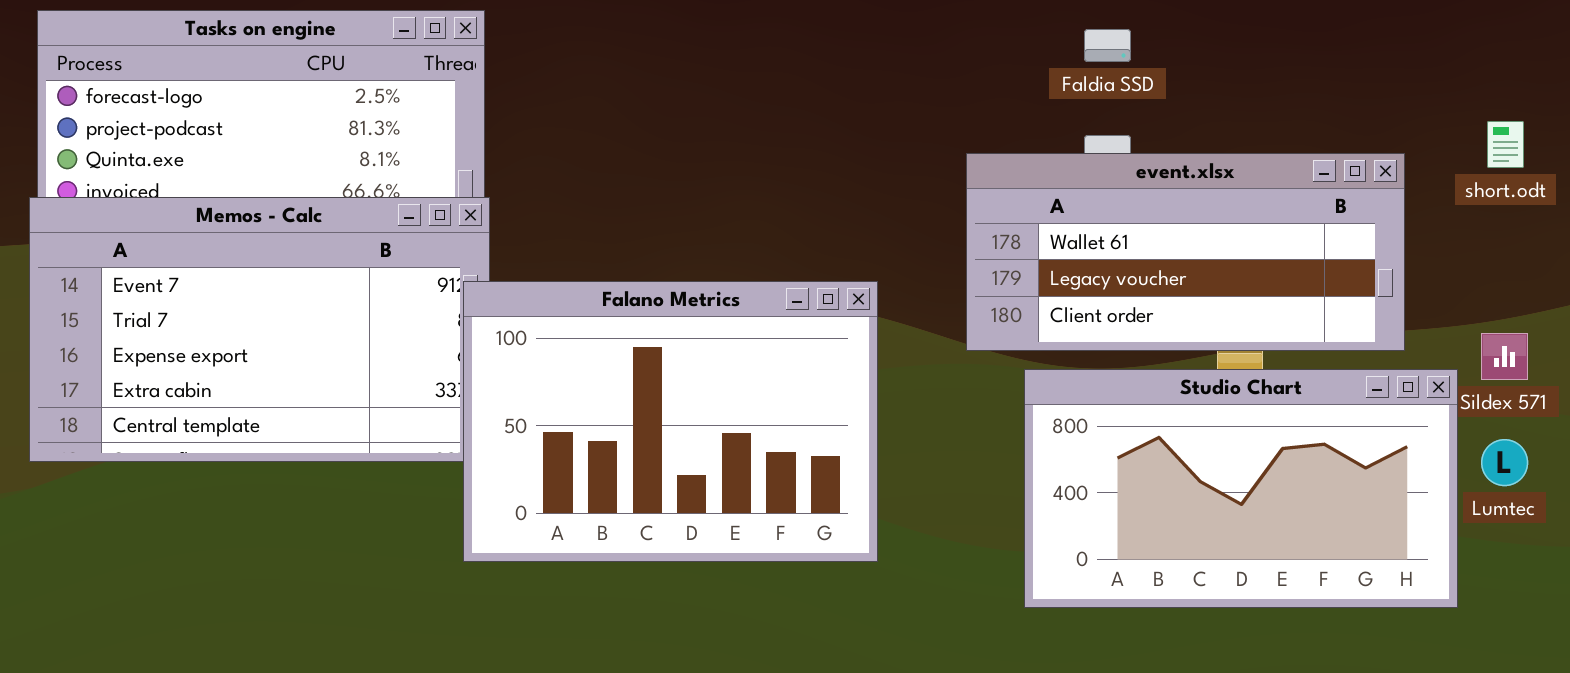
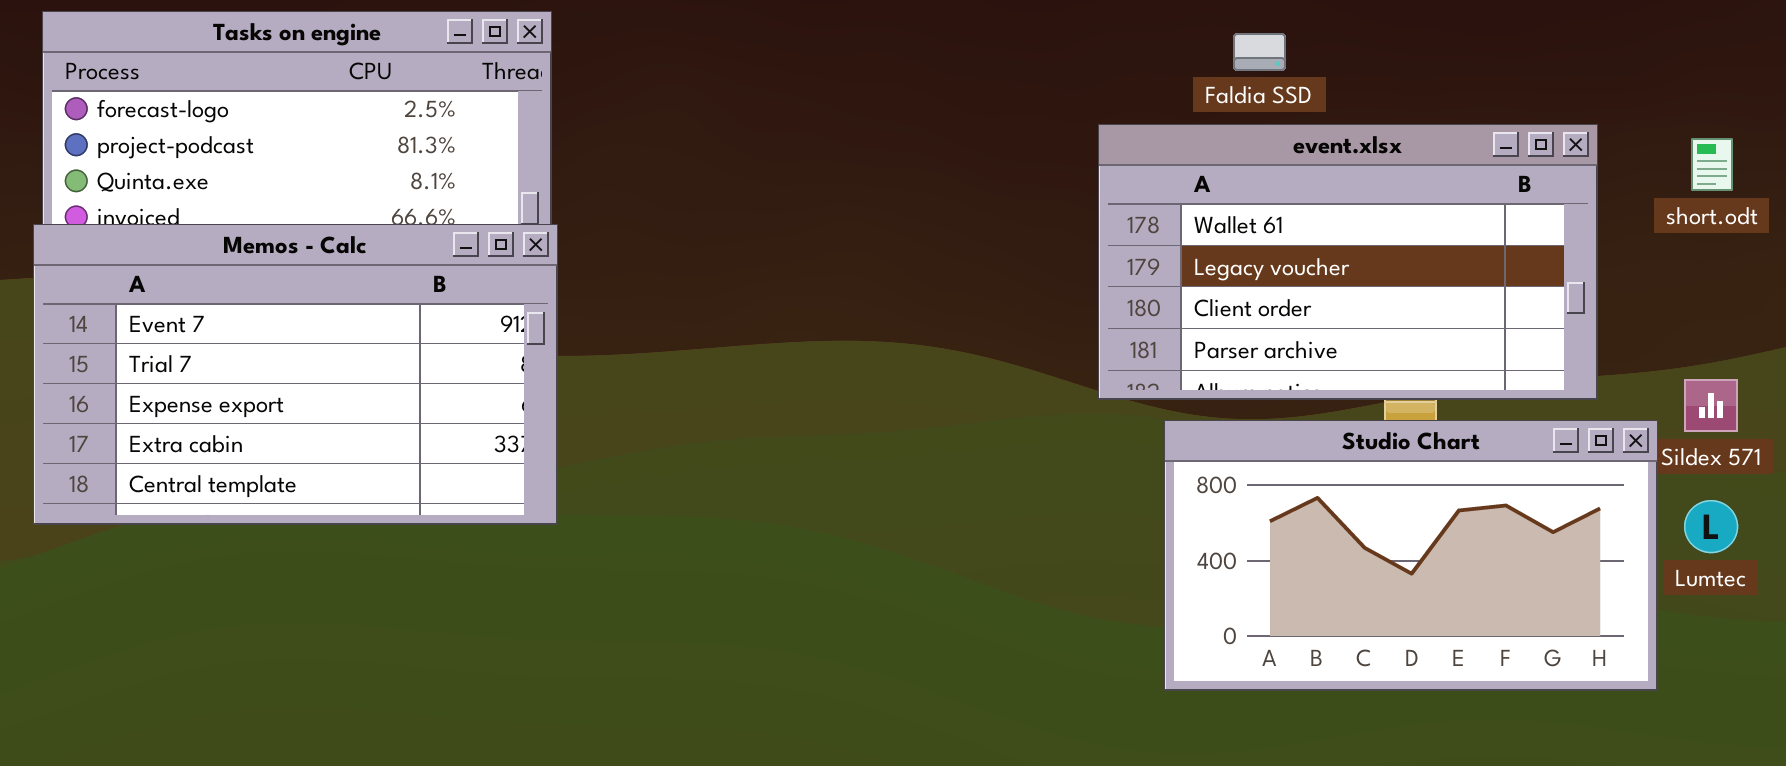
event.xlsx: [966,153,1405,351] -> [1098,124,1598,400], resized
Falano Metrics: [463,281,878,562] -> none, closed

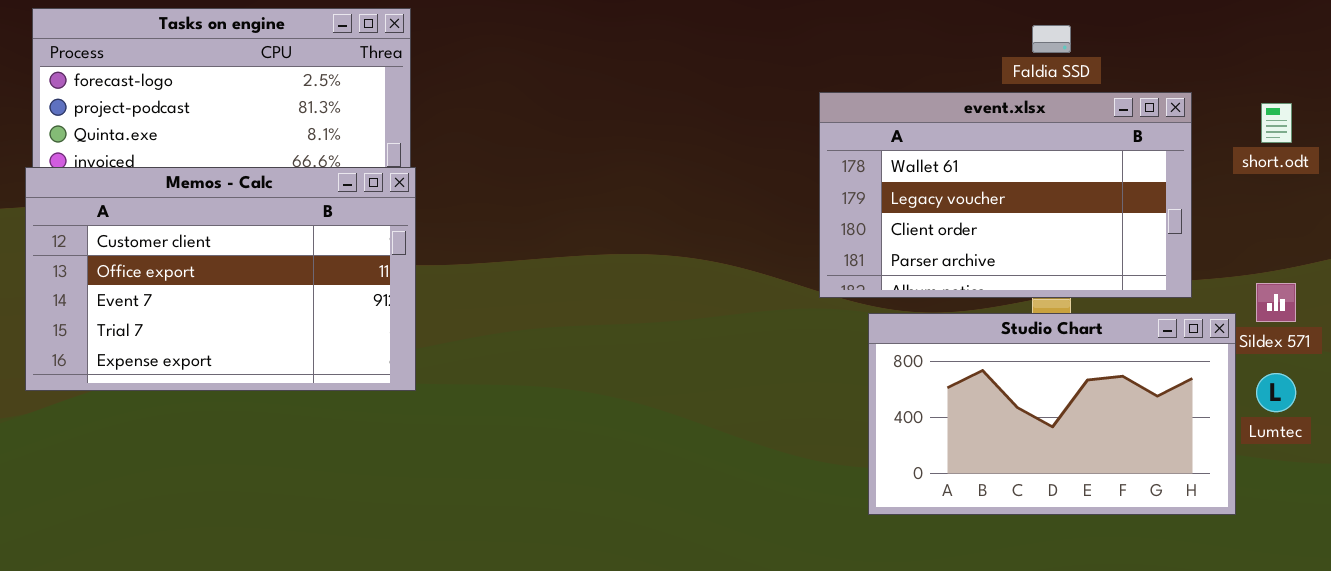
Faldia SSD: [1233,33,1286,71] -> [1032,25,1071,53], moved
Memos - Calc: [33,224,558,525] -> [25,167,416,391], scrolled up 2 rows

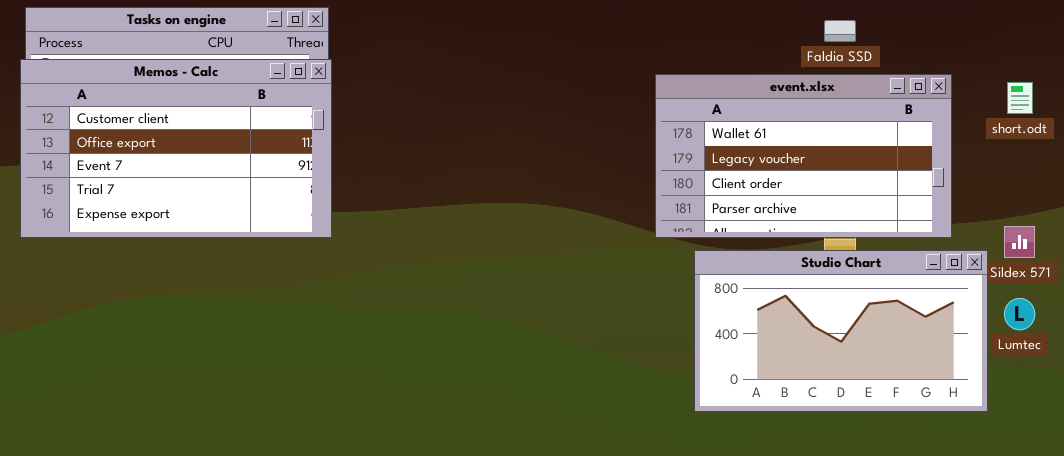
Memos - Calc: [25,167,416,391] -> [20,59,332,238], moved

